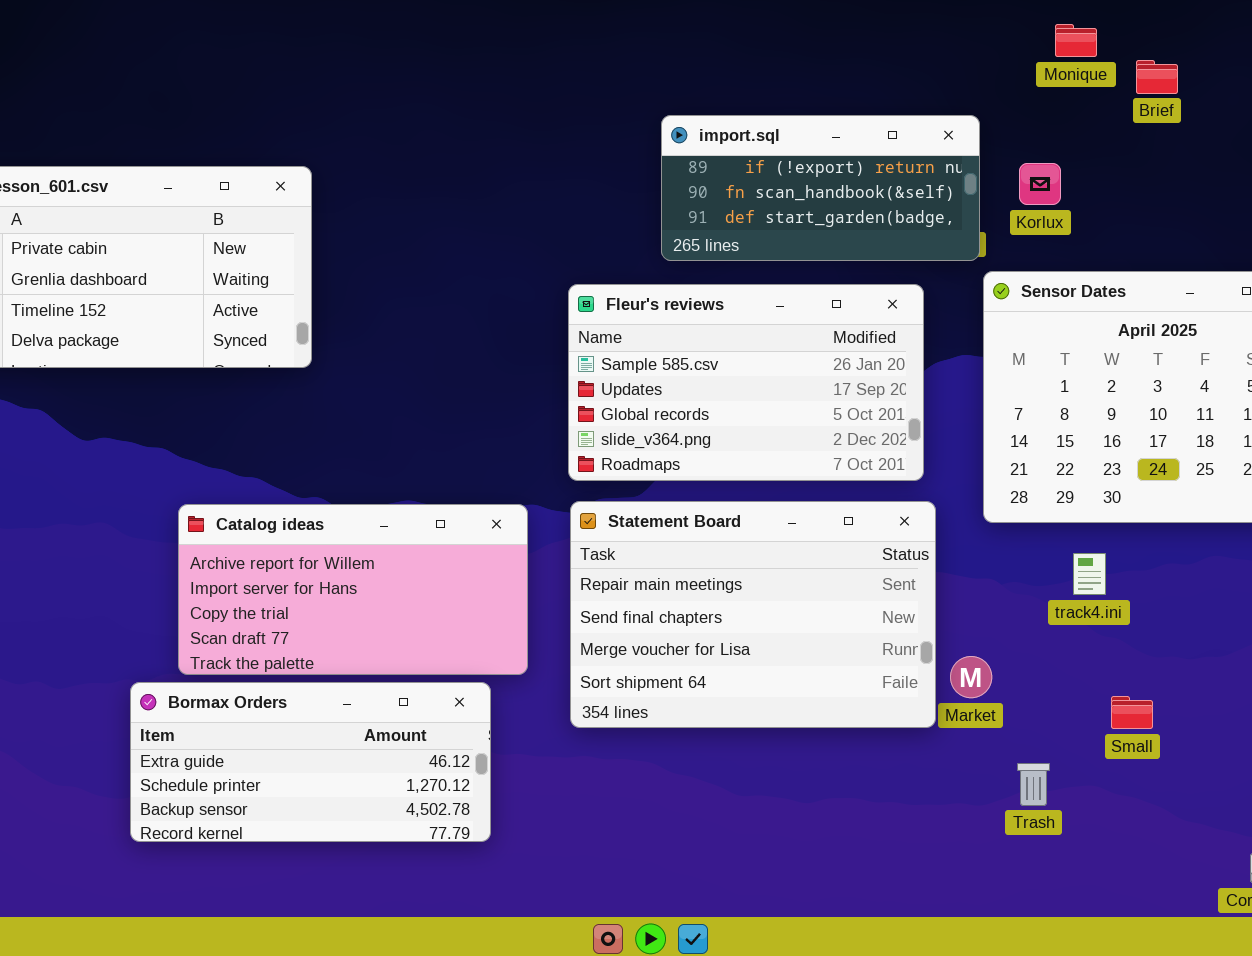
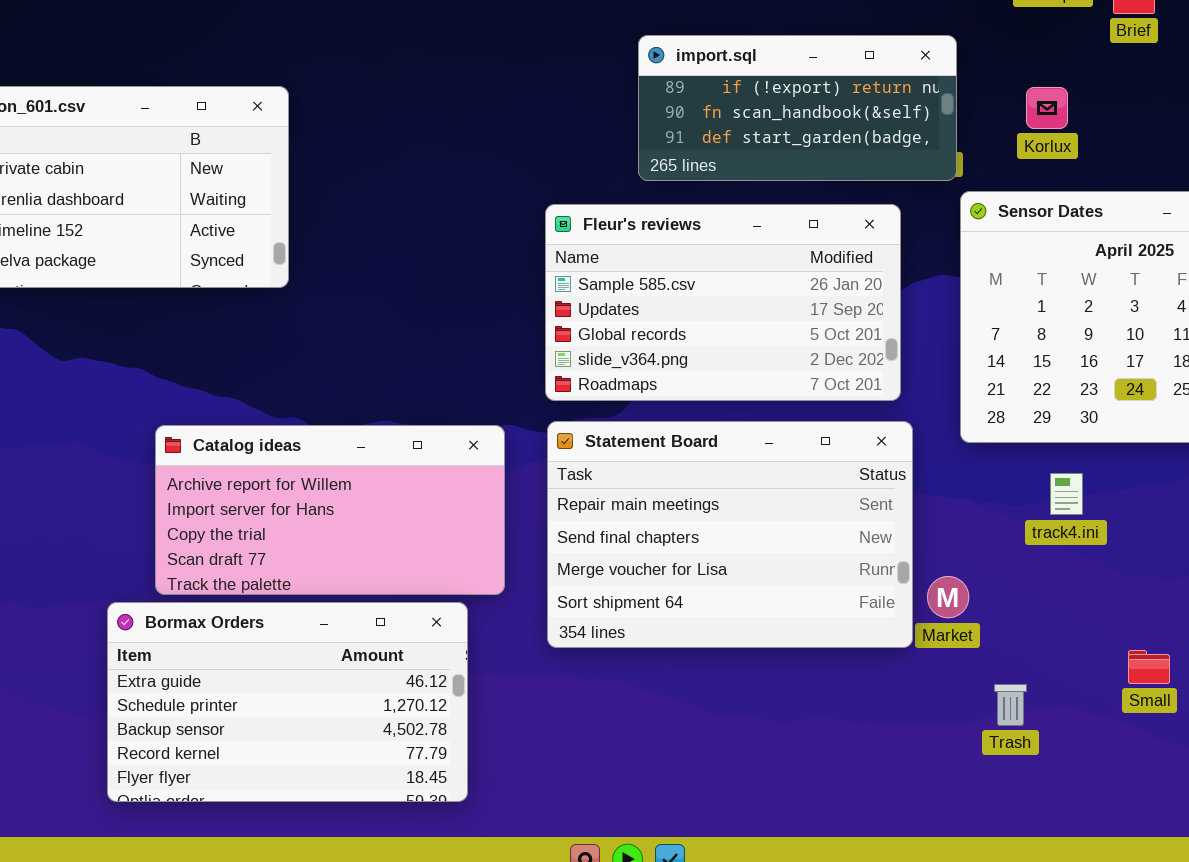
Korlux: [1019,163,1061,205] -> [1026,87,1068,129], moved
Bormax Orders: [130,682,491,842] -> [107,602,468,802], resized
Small: [1111,696,1153,729] -> [1128,650,1170,684], moved

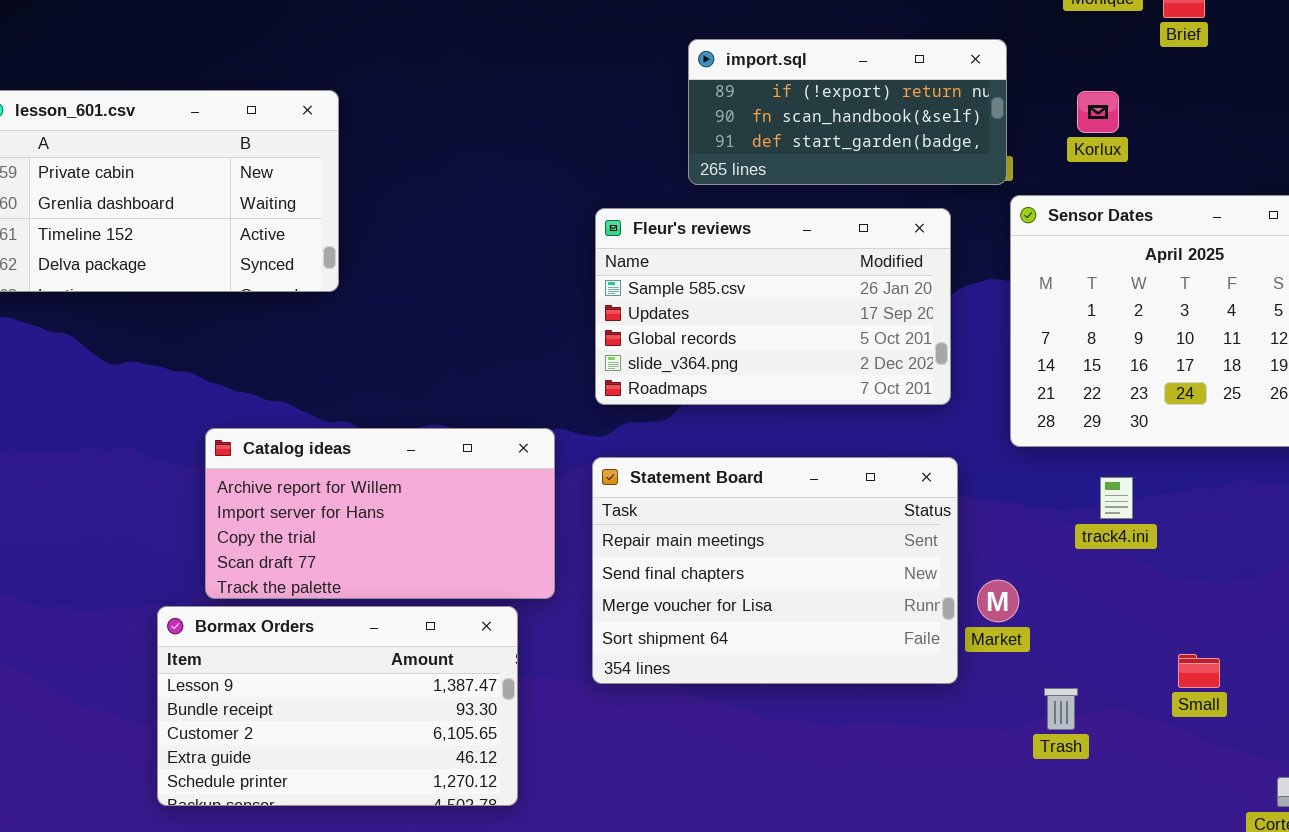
Statement Board: [547,421,913,648] -> [592,457,958,684], moved
Bormax Orders: [107,602,468,802] -> [157,606,518,806], scrolled up 3 rows

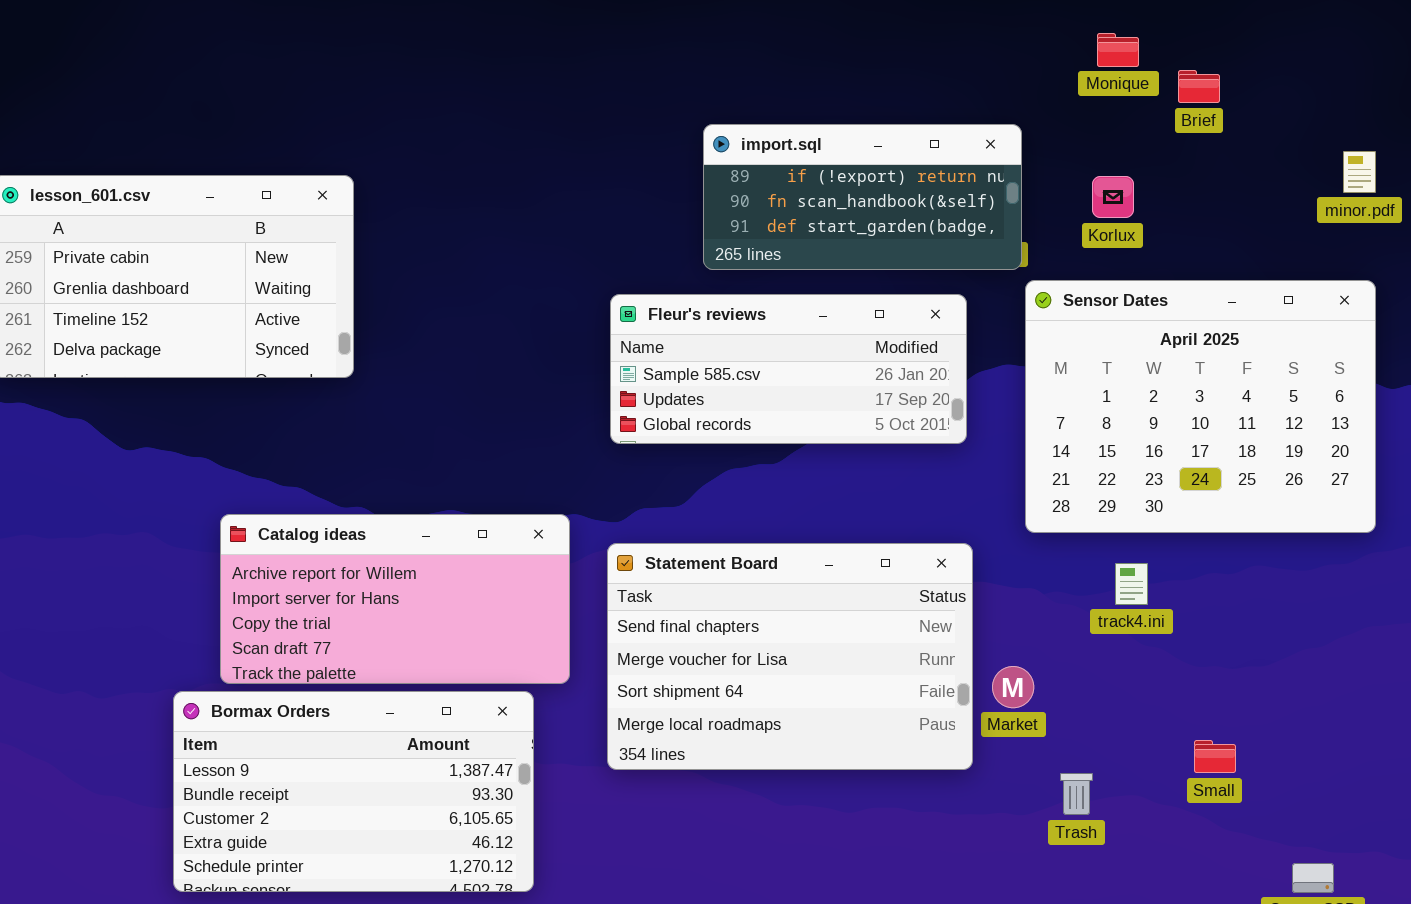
Fleur's reviews: [595,208,951,405] -> [610,294,967,444], resized
Statement Board: [592,457,958,684] -> [607,543,973,770], scrolled down 1 row

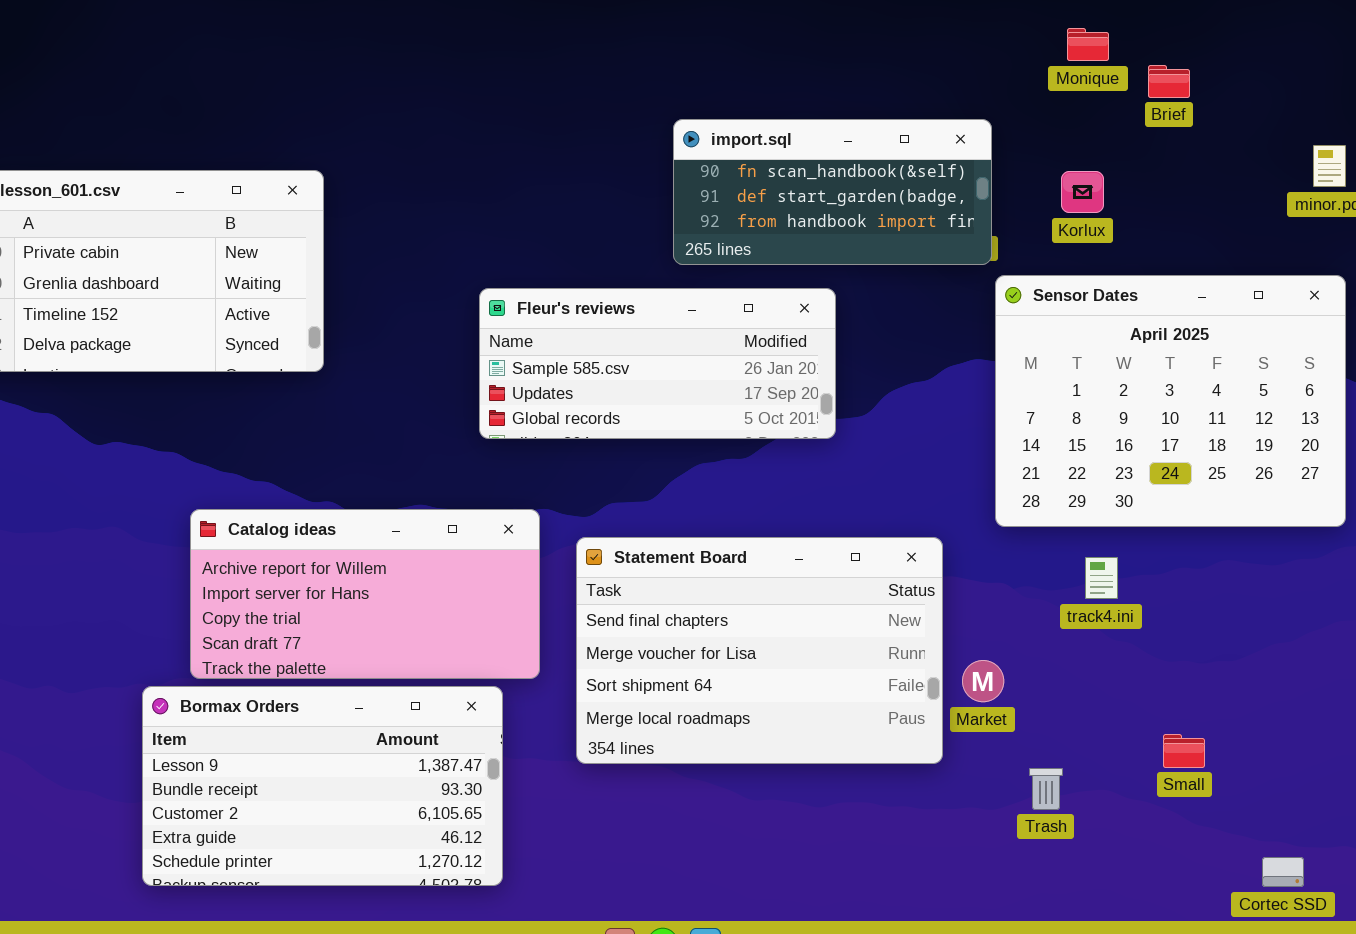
import.sql: [703,124,1022,270] -> [673,119,992,265], scrolled down 1 row
Fleur's reviews: [610,294,967,444] -> [479,288,836,439], moved

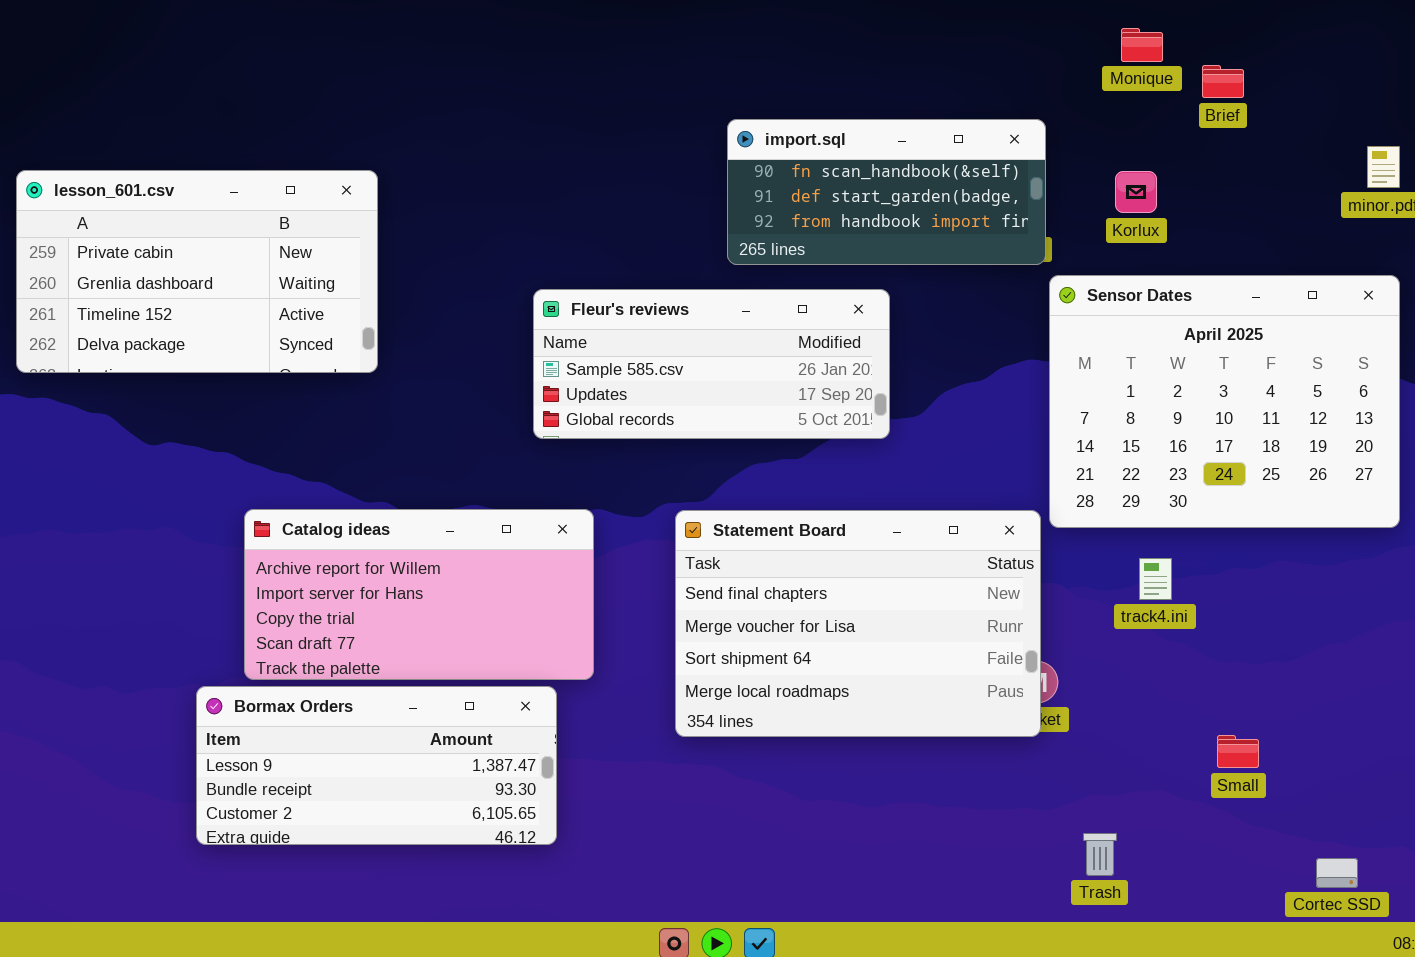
Statement Board: [576,537,943,764] -> [675,510,1041,737], moved
Bormax Orders: [142,686,503,886] -> [196,686,557,845], resized
Trash: [1029,768,1063,810] -> [1083,833,1117,876], moved

